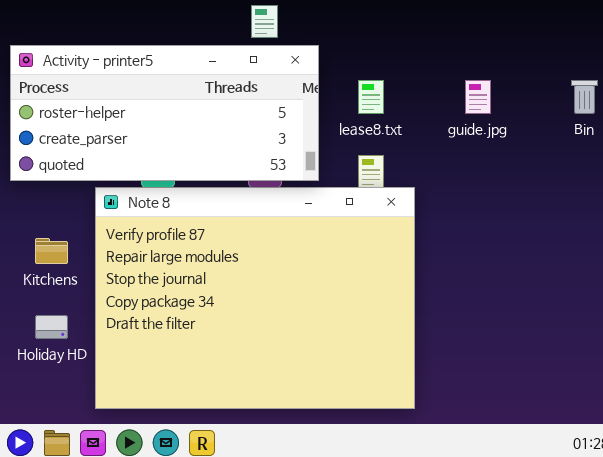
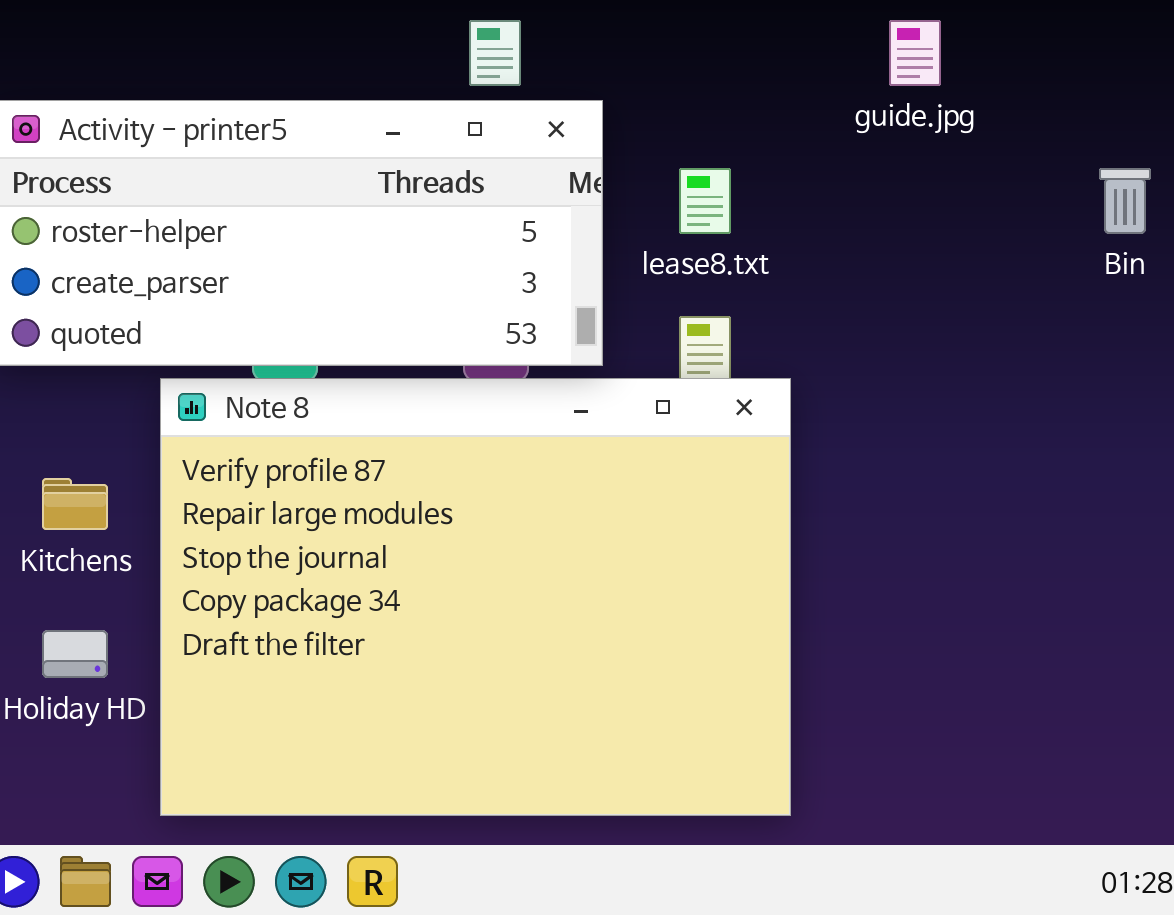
guide.jpg: [465,80,491,114] -> [889,20,941,86], moved

